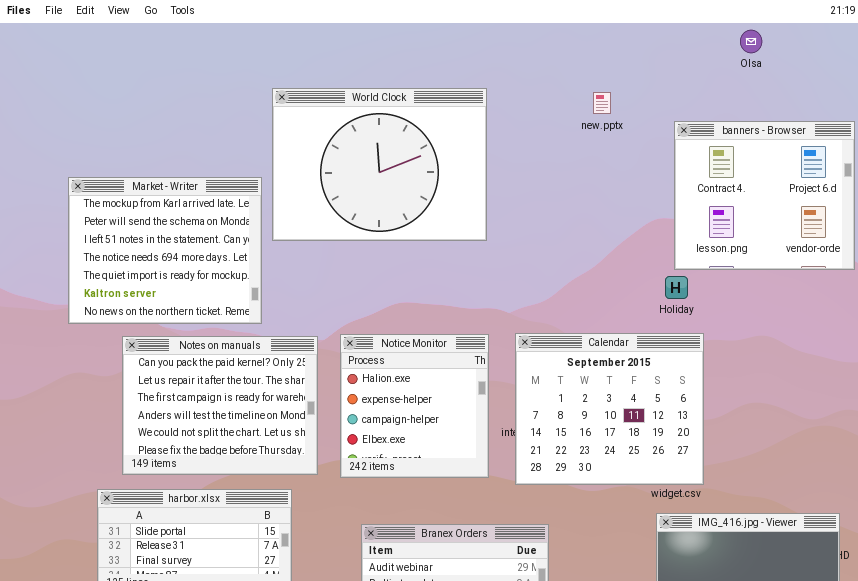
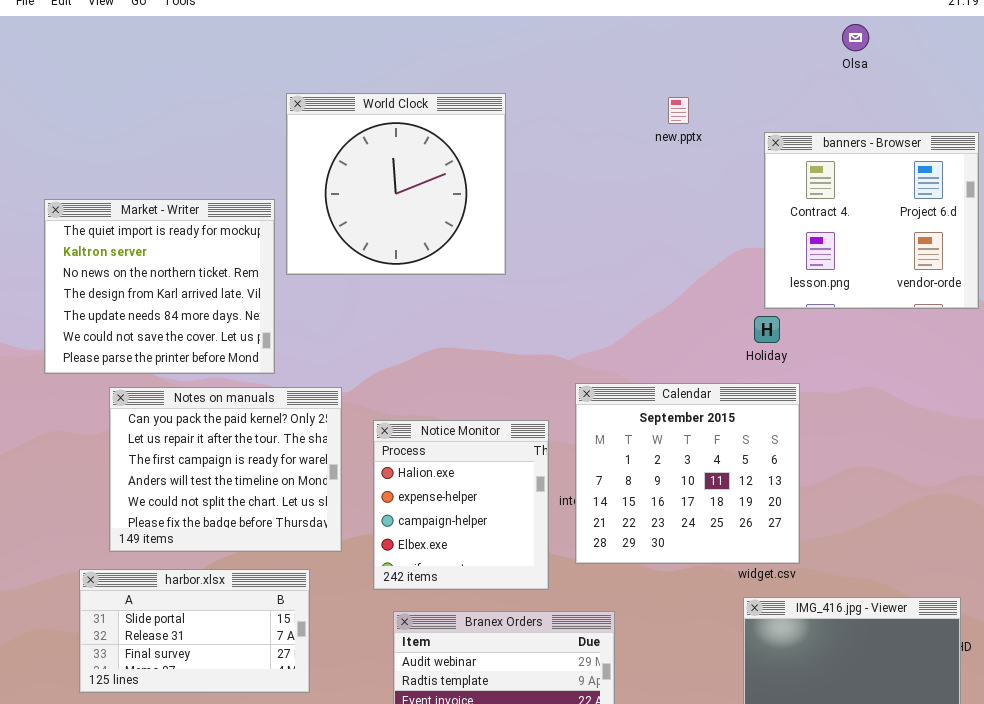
World Clock: [272,88,487,241] -> [286,93,506,275], resized
Market - Writer: [68,177,262,324] -> [44,199,275,374], scrolled down 4 rows
Notice Monitor: [340,334,489,478] -> [373,420,549,590], moved

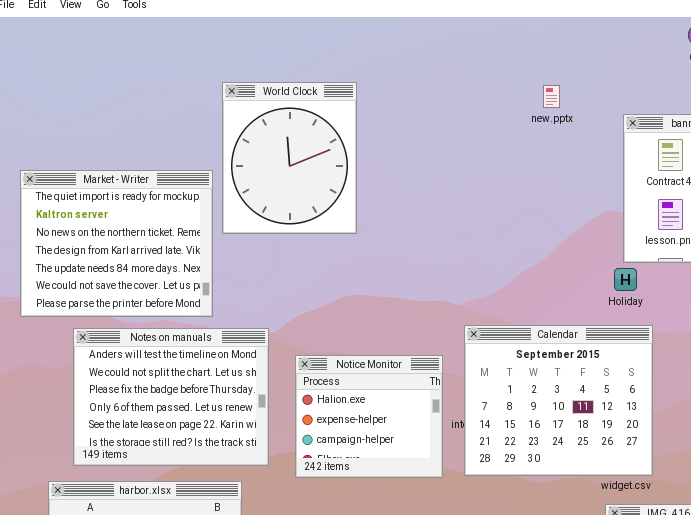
World Clock: [286,93,506,275] -> [222,82,357,234], resized
Notes on manuals: [109,387,342,552] -> [73,328,269,466], scrolled down 3 rows
Notice Monitor: [373,420,549,590] -> [295,355,443,478], resized

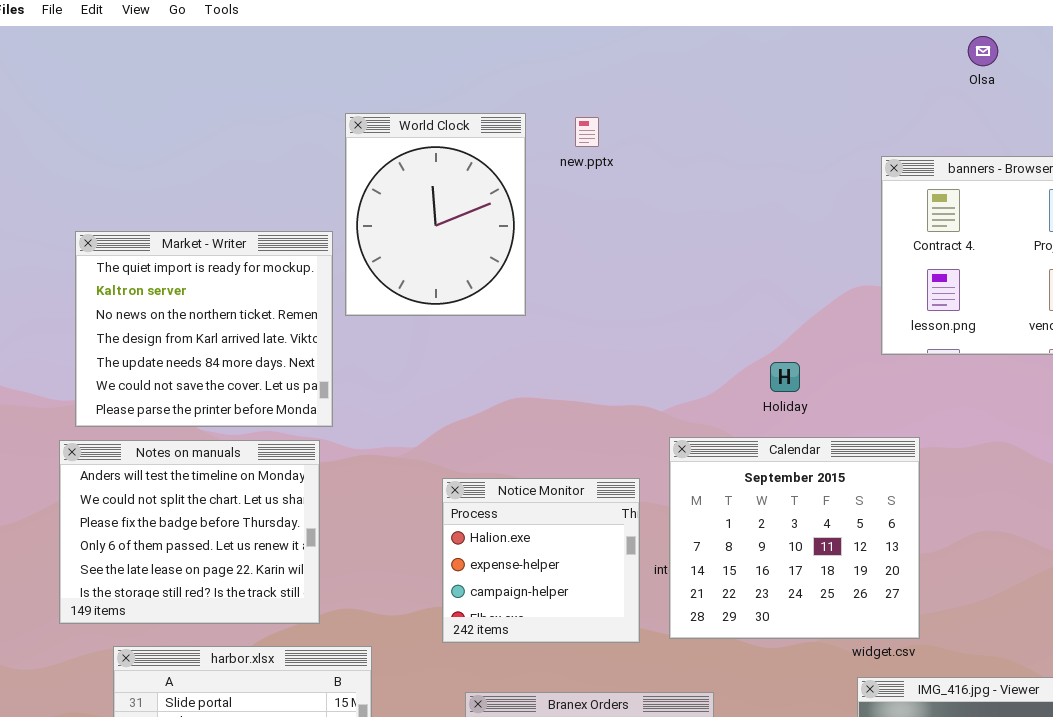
new.pptx: [543,85,560,108] -> [575,117,599,147], moved
Holiday: [614,268,637,291] -> [770,362,800,392], moved
Notes on manuals: [73,328,269,466] -> [59,440,320,624], moved

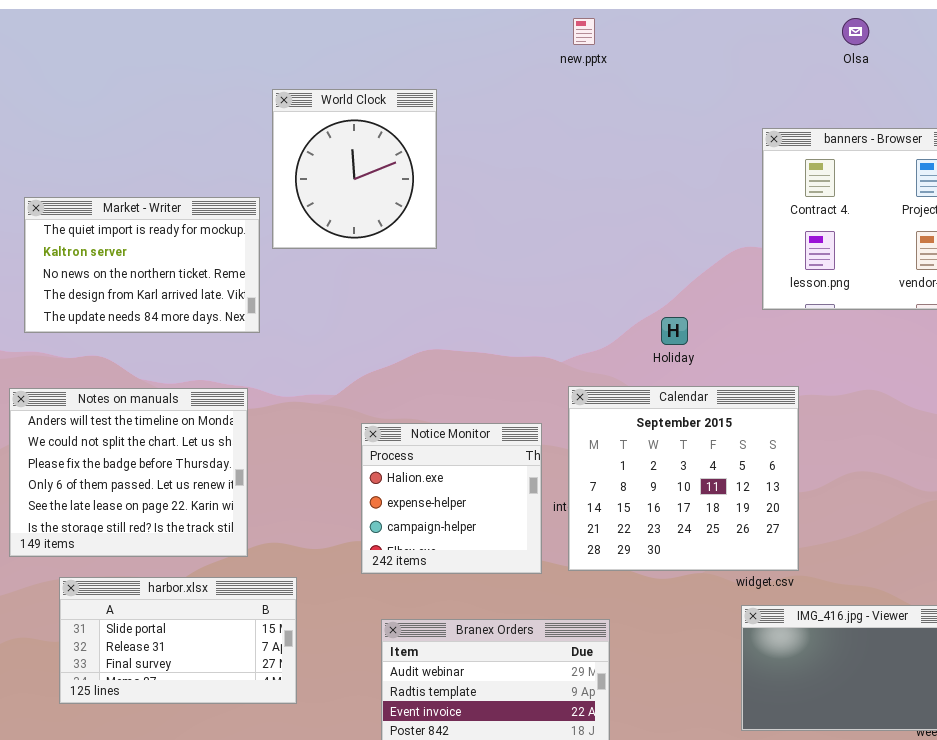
World Clock: [345,113,526,316] -> [272,89,437,249], resized
new.pptx: [575,117,599,147] -> [573,18,595,45], moved
Market - Writer: [75,231,333,427] -> [24,197,260,333], resized

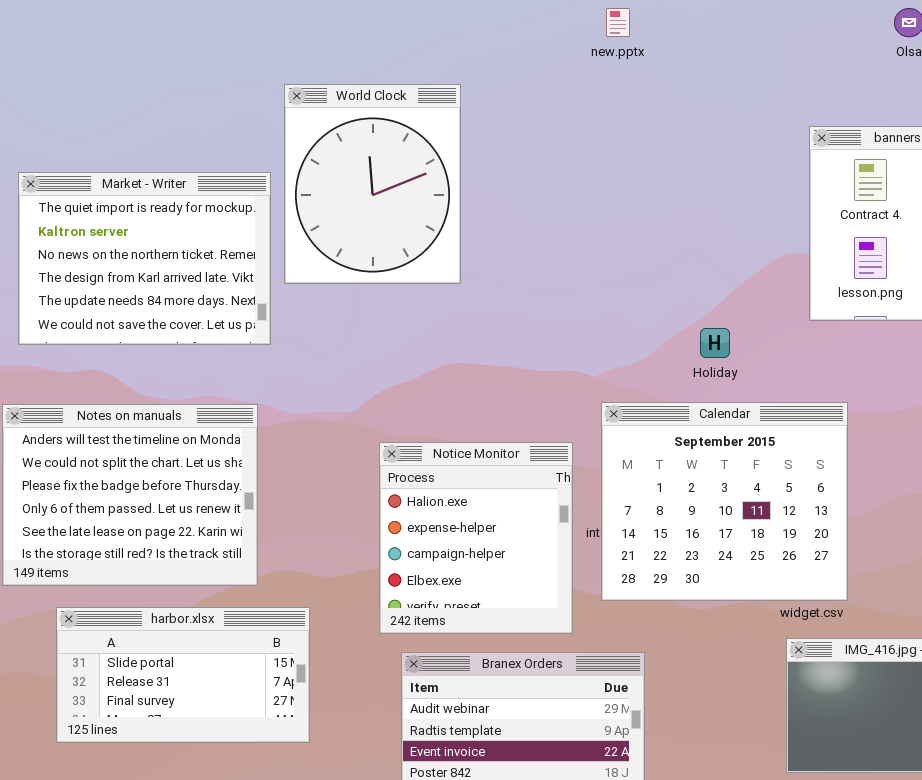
World Clock: [272,89,437,249] -> [284,84,461,284], resized
Market - Writer: [24,197,260,333] -> [18,172,271,345], resized
Notice Monitor: [361,423,542,574] -> [379,442,573,634], resized

